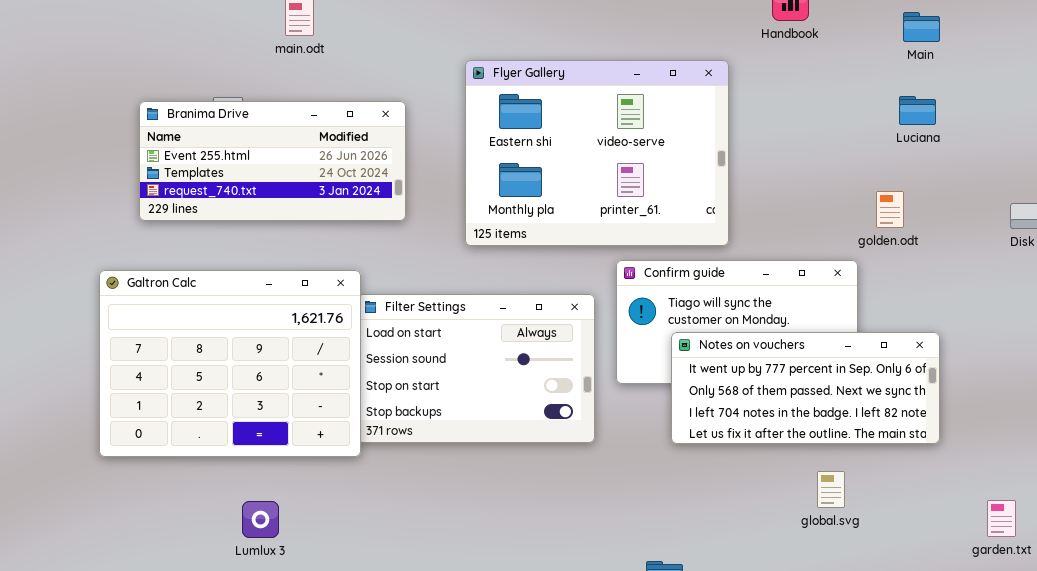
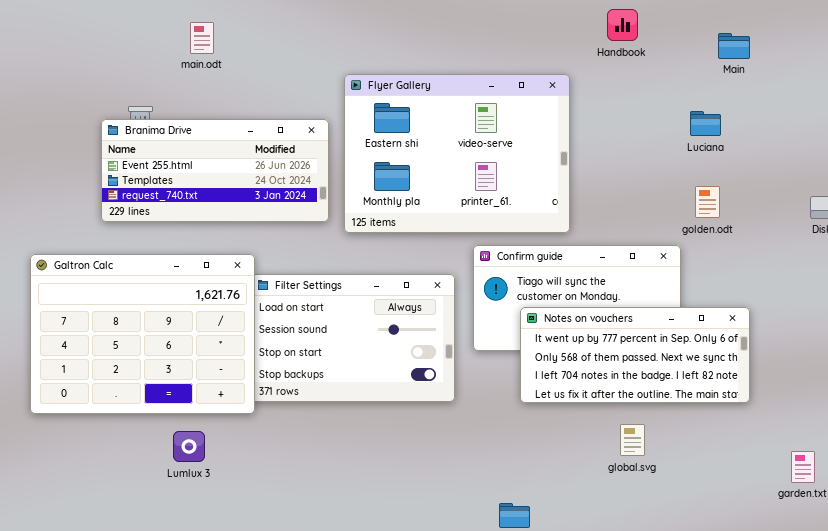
Luciana: [899,96,936,125] -> [690,111,721,136], moved
Branima Drive: [139,101,406,221] -> [101,119,329,222], moved
global.svg: [817,471,845,508] -> [620,424,645,456], moved
Lumlux 3: [242,501,279,538] -> [173,431,205,462], moved

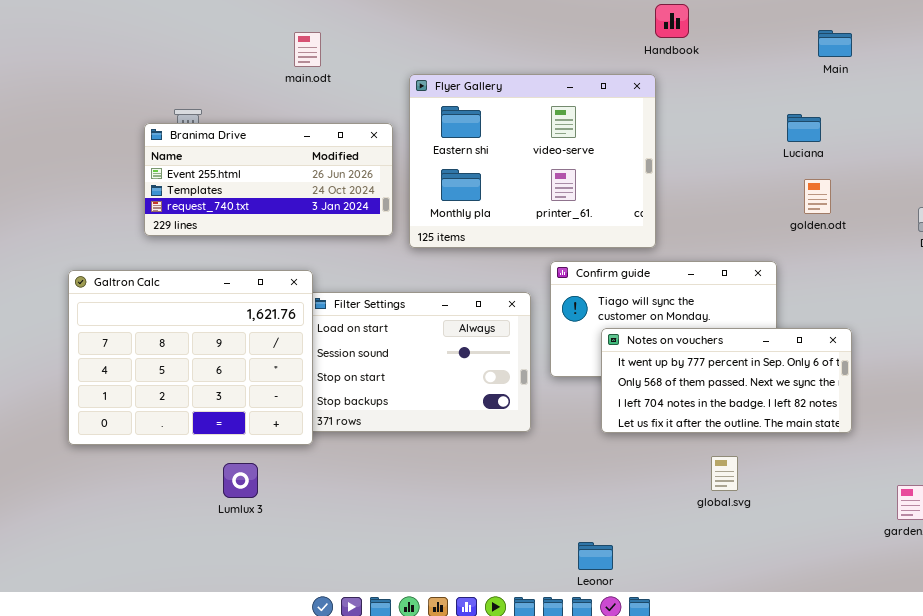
Handbook: [607,9,638,41] -> [655,4,689,38], moved
main.odt: [190,22,214,54] -> [294,32,321,67], moved
golden.odt: [695,186,720,218] -> [804,179,831,214], moved

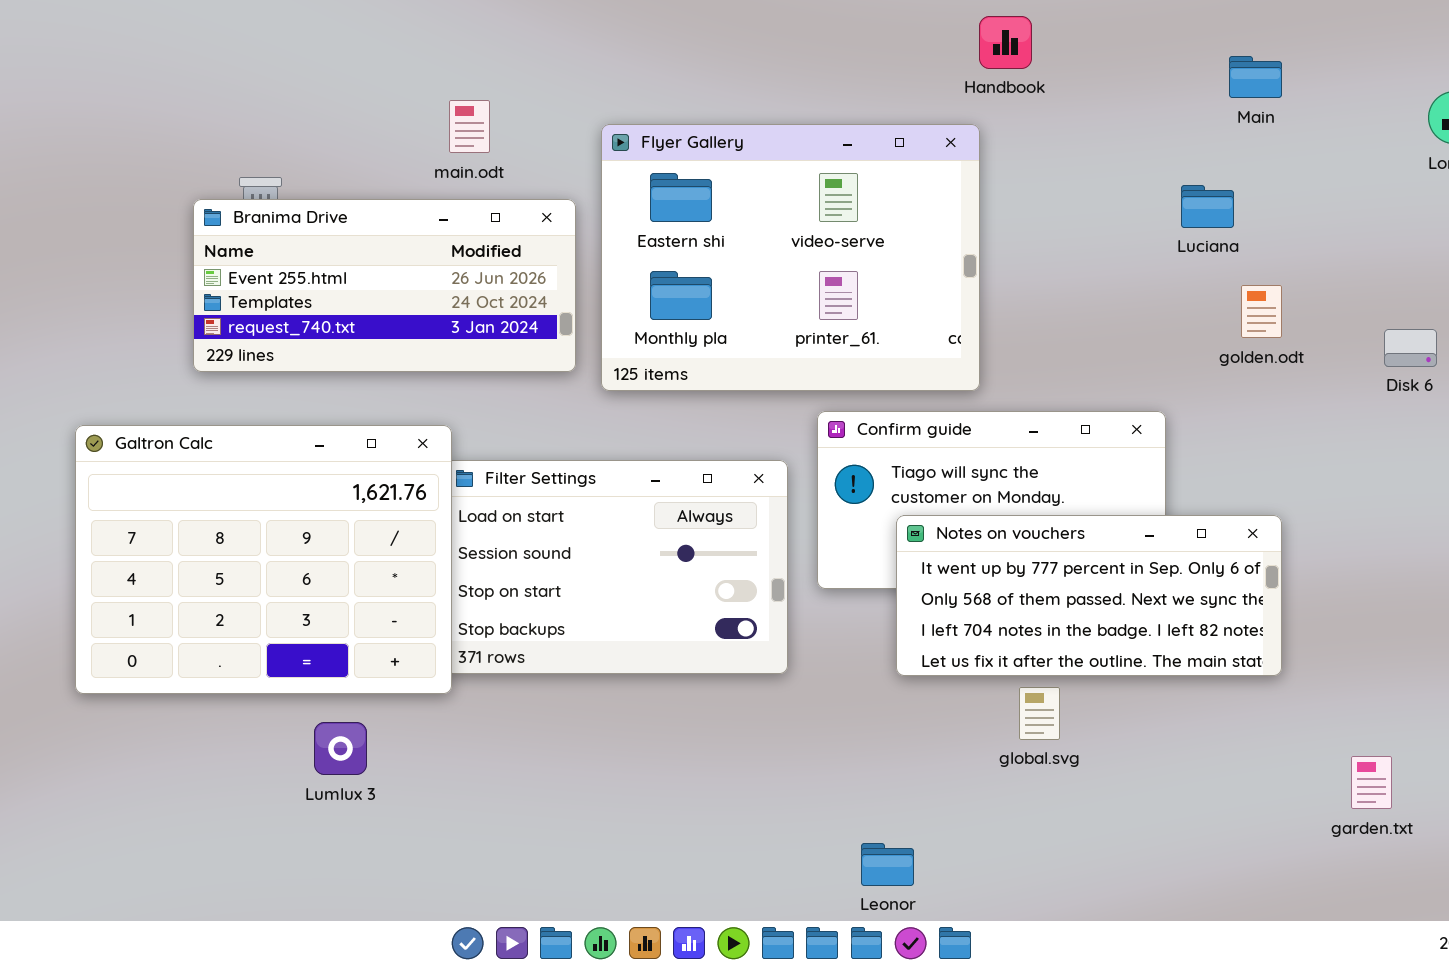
main.odt: [294,32,321,67] -> [449,100,490,153], moved
golden.odt: [804,179,831,214] -> [1241,285,1282,338], moved
global.svg: [711,456,738,491] -> [1019,687,1060,740], moved

